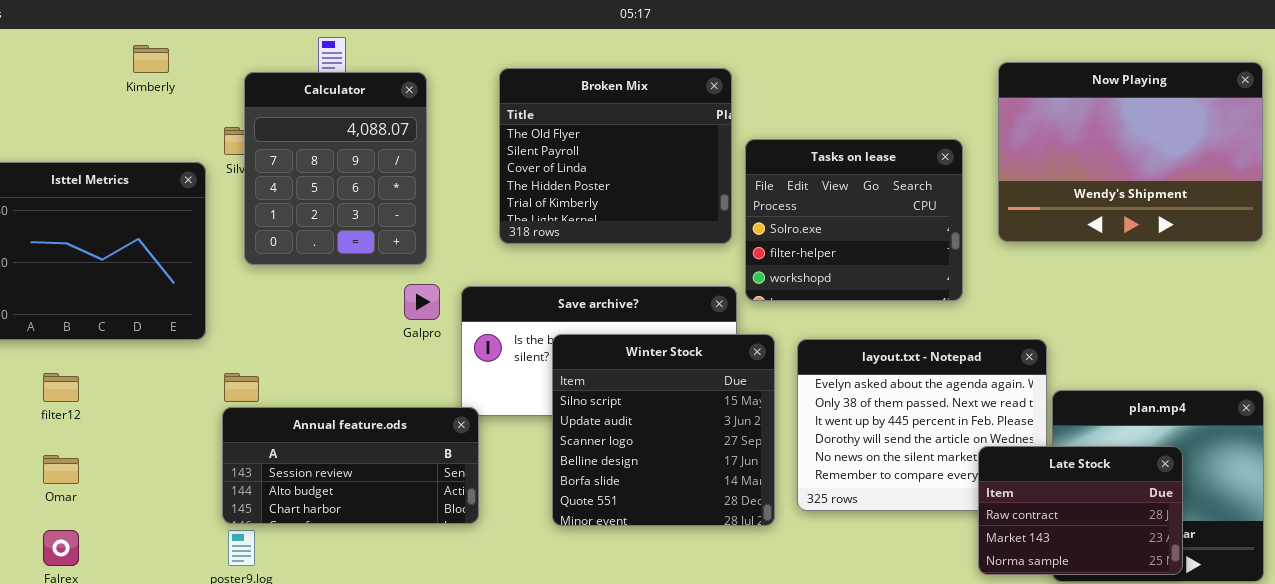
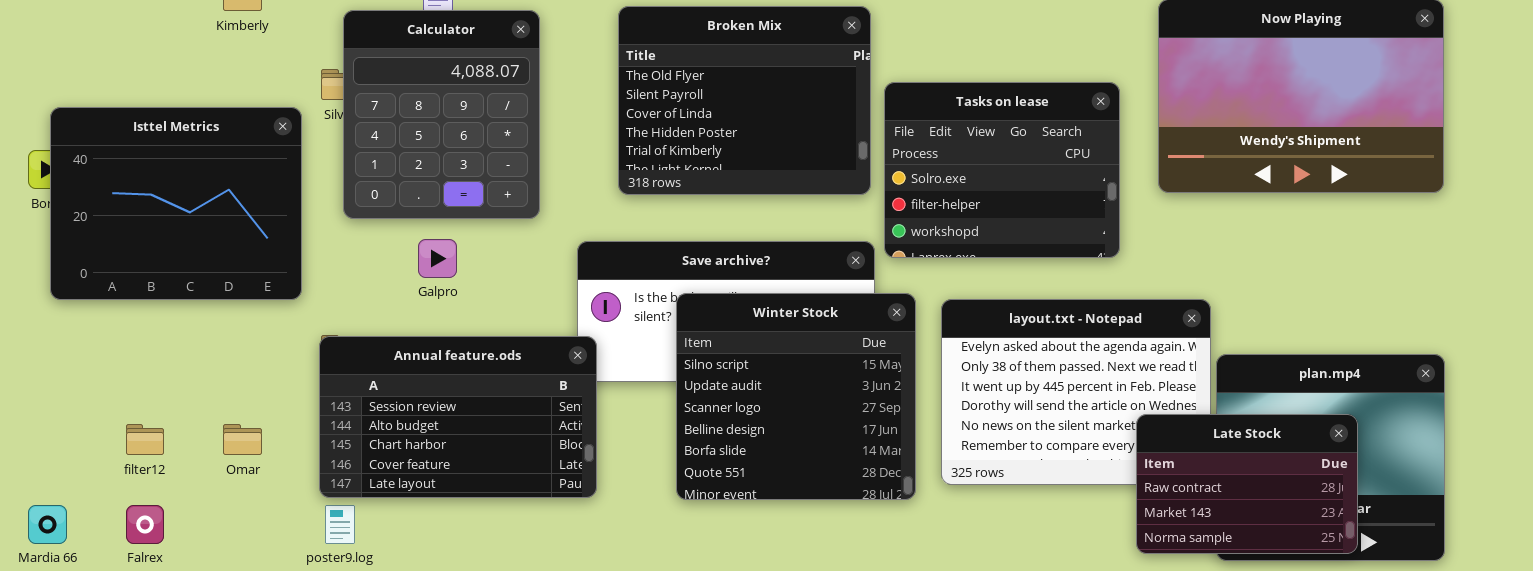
Galpro: [404,284,440,320] -> [418,239,457,278], moved
filter12: [43,373,79,402] -> [126,424,164,455], moved
Annual feature.ods: [222,407,479,524] -> [319,336,597,498], resized
Omar: [43,455,79,484] -> [223,424,262,455], moved

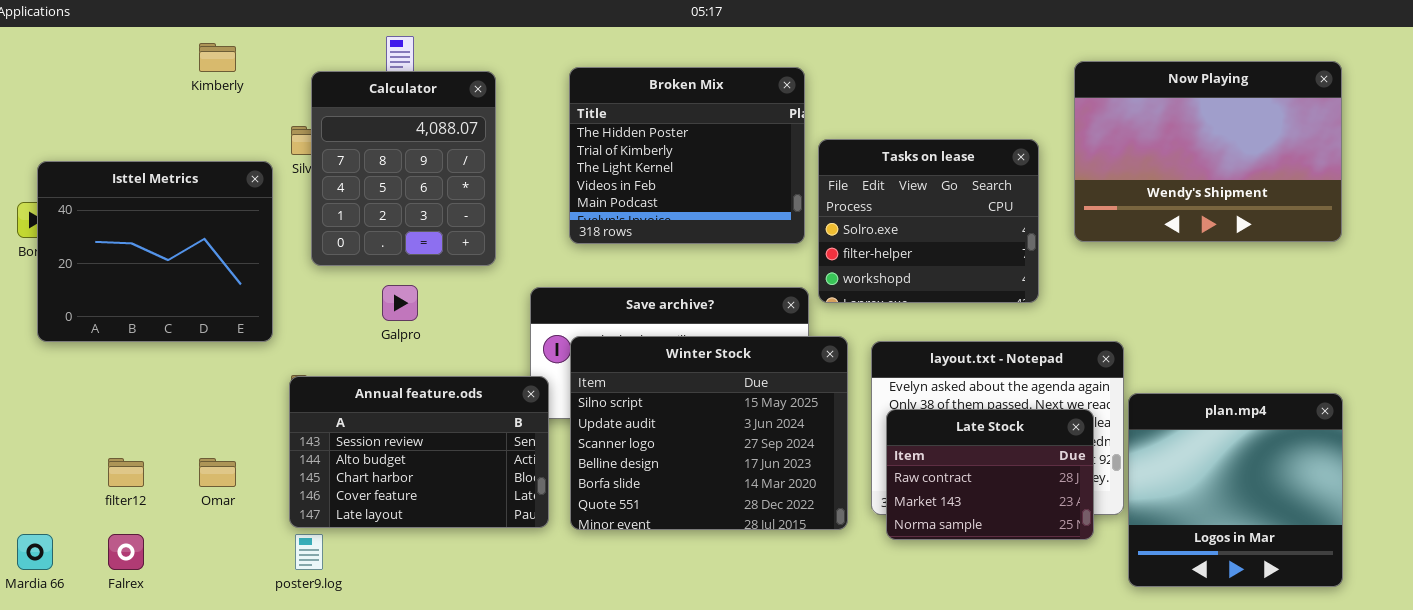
Broken Mix: [618,6,871,195] -> [569,67,805,244], scrolled down 3 rows
Winter Stock: [676,293,916,500] -> [570,336,848,530], resized
Late Stock: [1136,414,1358,554] -> [886,409,1094,540], moved

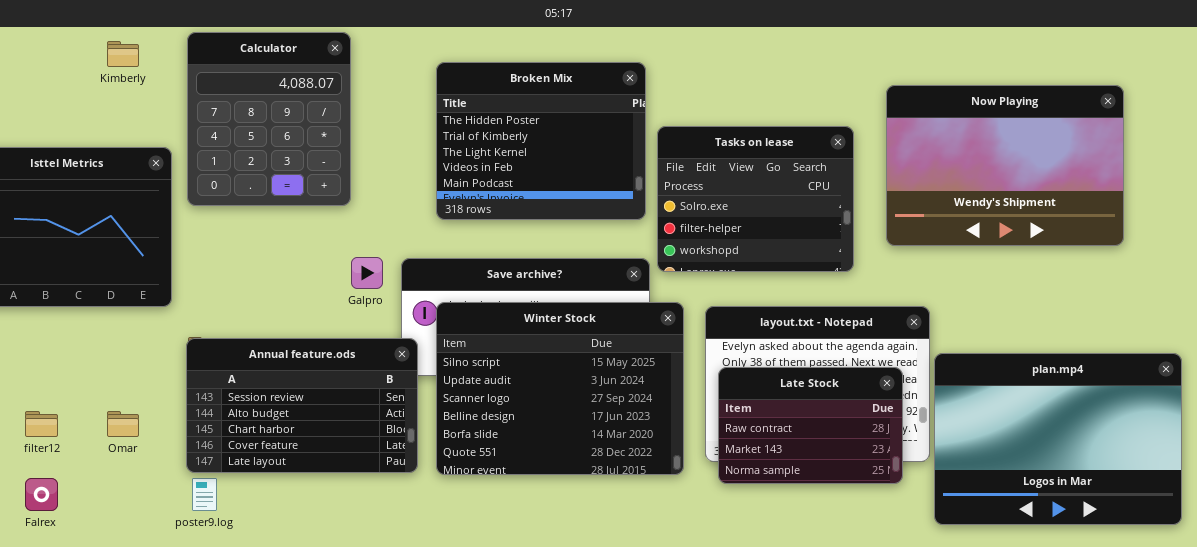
Now Playing: [1074,61,1342,242] -> [886,85,1124,246], moved
Calculator: [311,71,496,266] -> [187,32,351,206], moved
Galpro: [382,285,418,321] -> [351,257,383,289], moved
plan.mp4: [1128,393,1343,587] -> [934,353,1182,525], resized

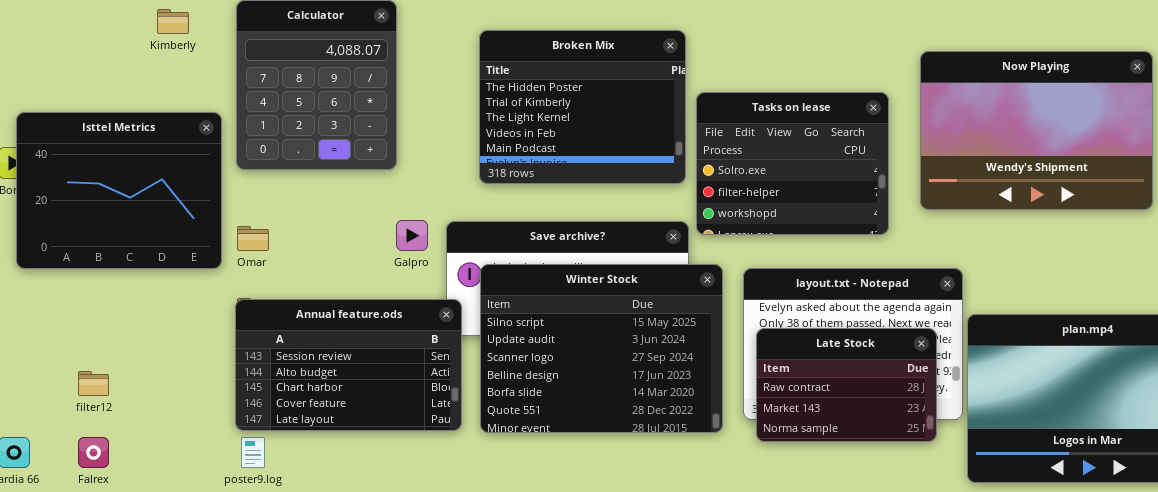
Omar: [107,411,139,437] -> [237,226,269,251], moved

